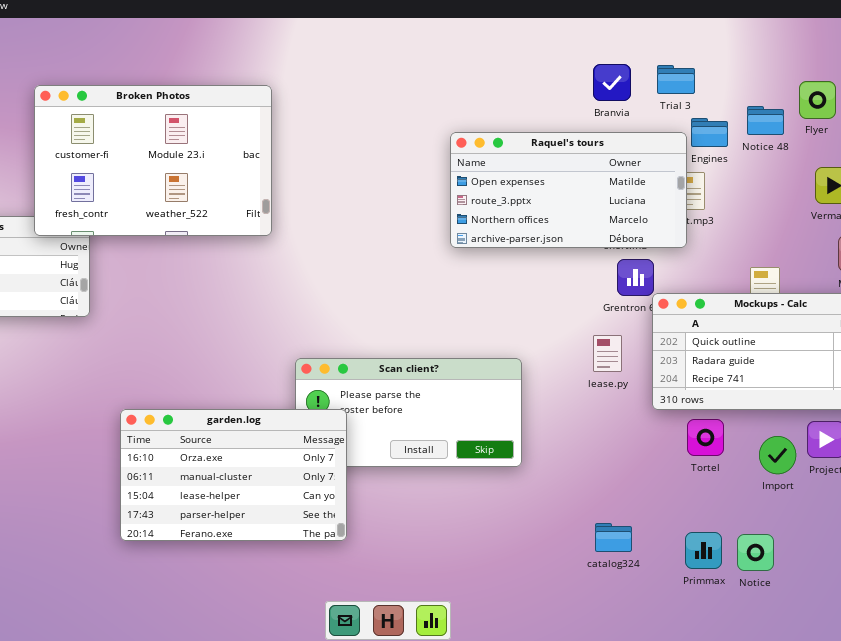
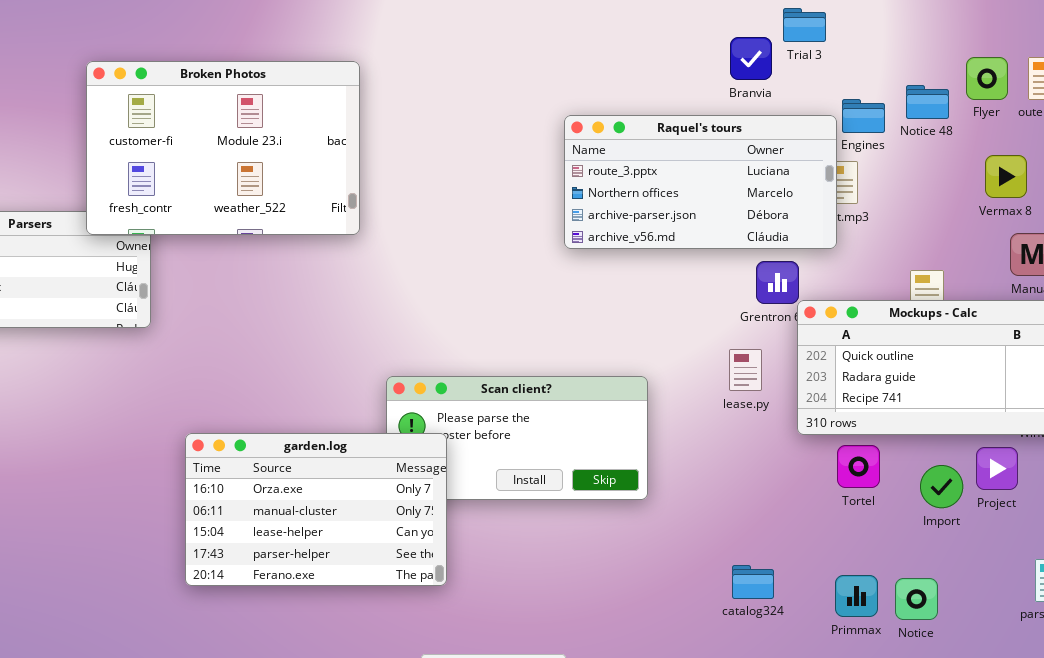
Trial 3: [657,65,695,94] -> [783,8,826,42], moved
Raquel's tours: [450,132,687,248] -> [564,115,837,249], scrolled down 1 row

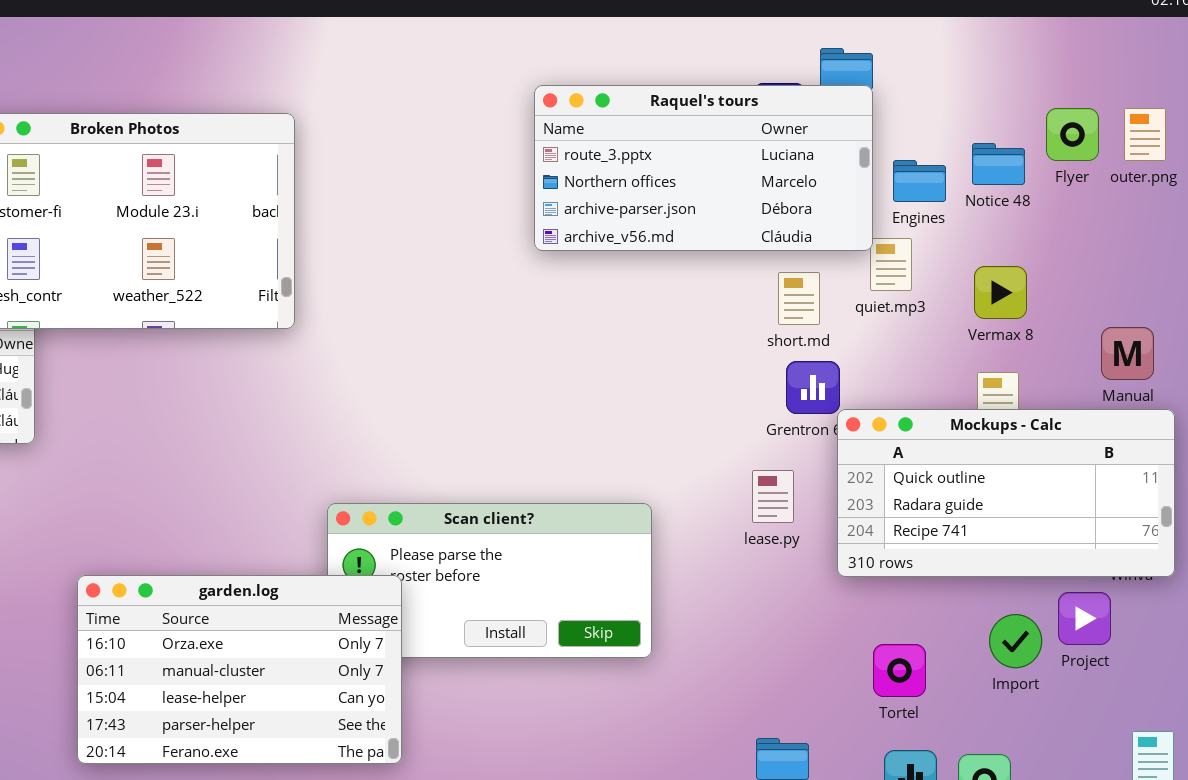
Raquel's tours: [564,115,837,249] -> [534,85,873,251], moved
Vermax 8: [985,155,1027,198] -> [974,266,1027,319], moved
Tortel: [837,445,880,488] -> [873,644,926,697], moved

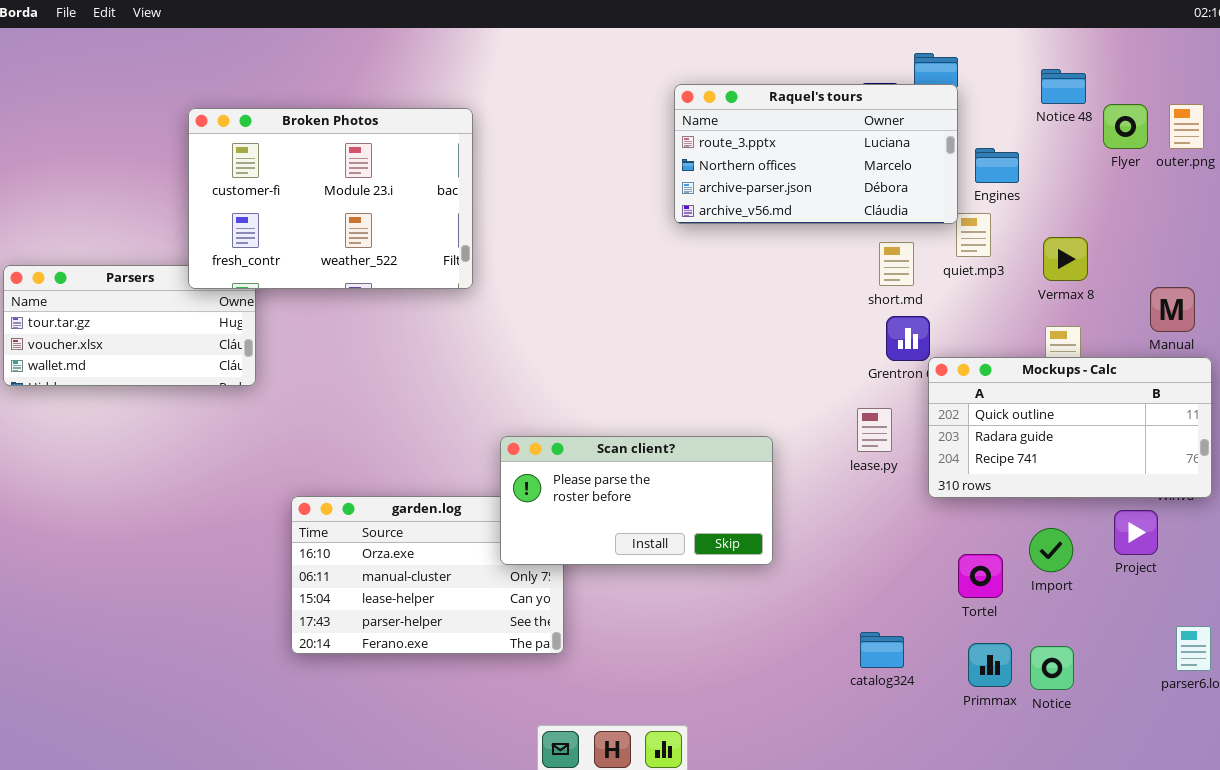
Notice 48: [972,143,1025,185] -> [1041,69,1086,104], moved
Scan client?: [327,503,652,658] -> [500,436,773,565], raised
Import: [989,614,1042,668] -> [1029,528,1073,572], moved

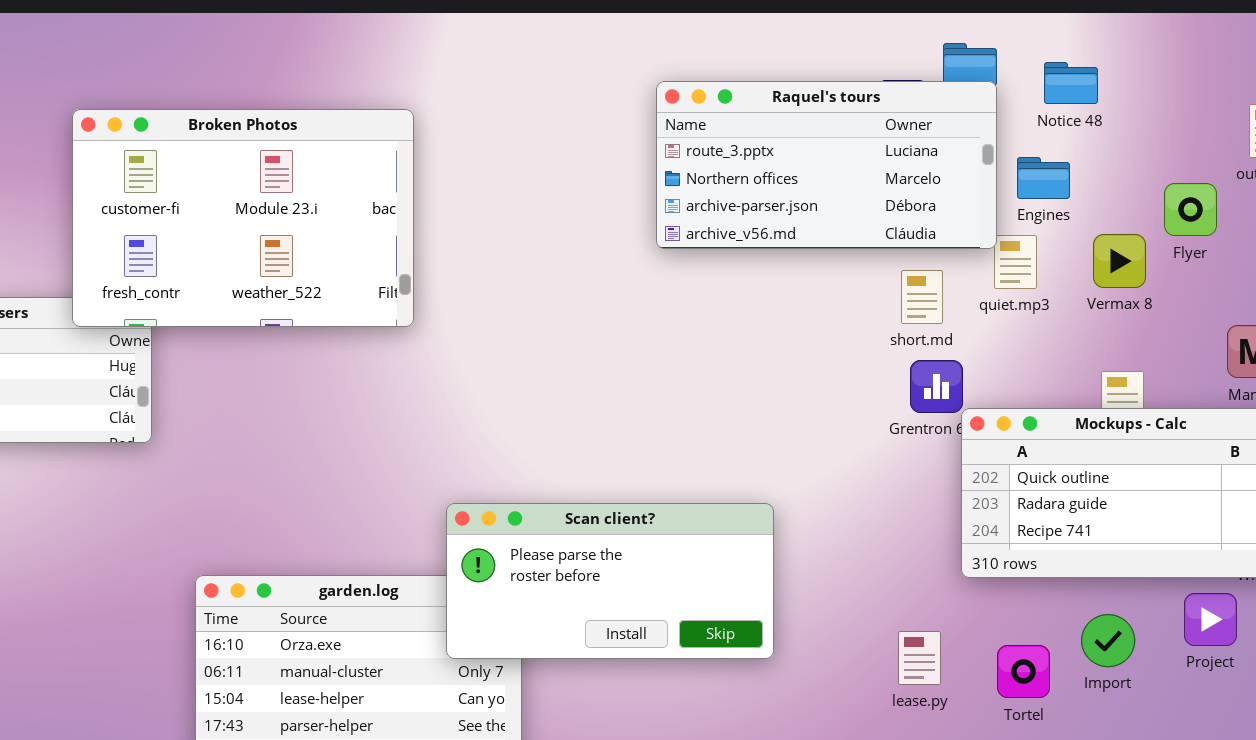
Notice 48: [1041,69,1086,104] -> [1044,62,1098,104], moved
Flyer: [1103,104,1148,149] -> [1164,183,1217,236], moved
Vermax 8: [1043,237,1088,281] -> [1093,234,1146,288], moved
lease.py: [857,408,892,452] -> [898,631,941,685], moved

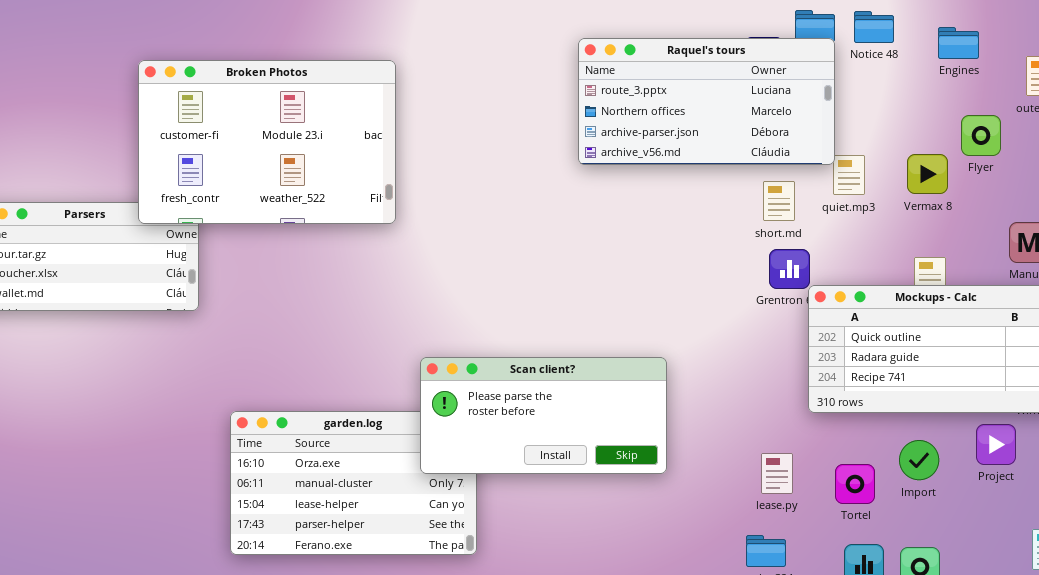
Notice 48: [1044,62,1098,104] -> [854,11,894,43], moved
Engines: [1017,157,1070,199] -> [938,27,979,59], moved

